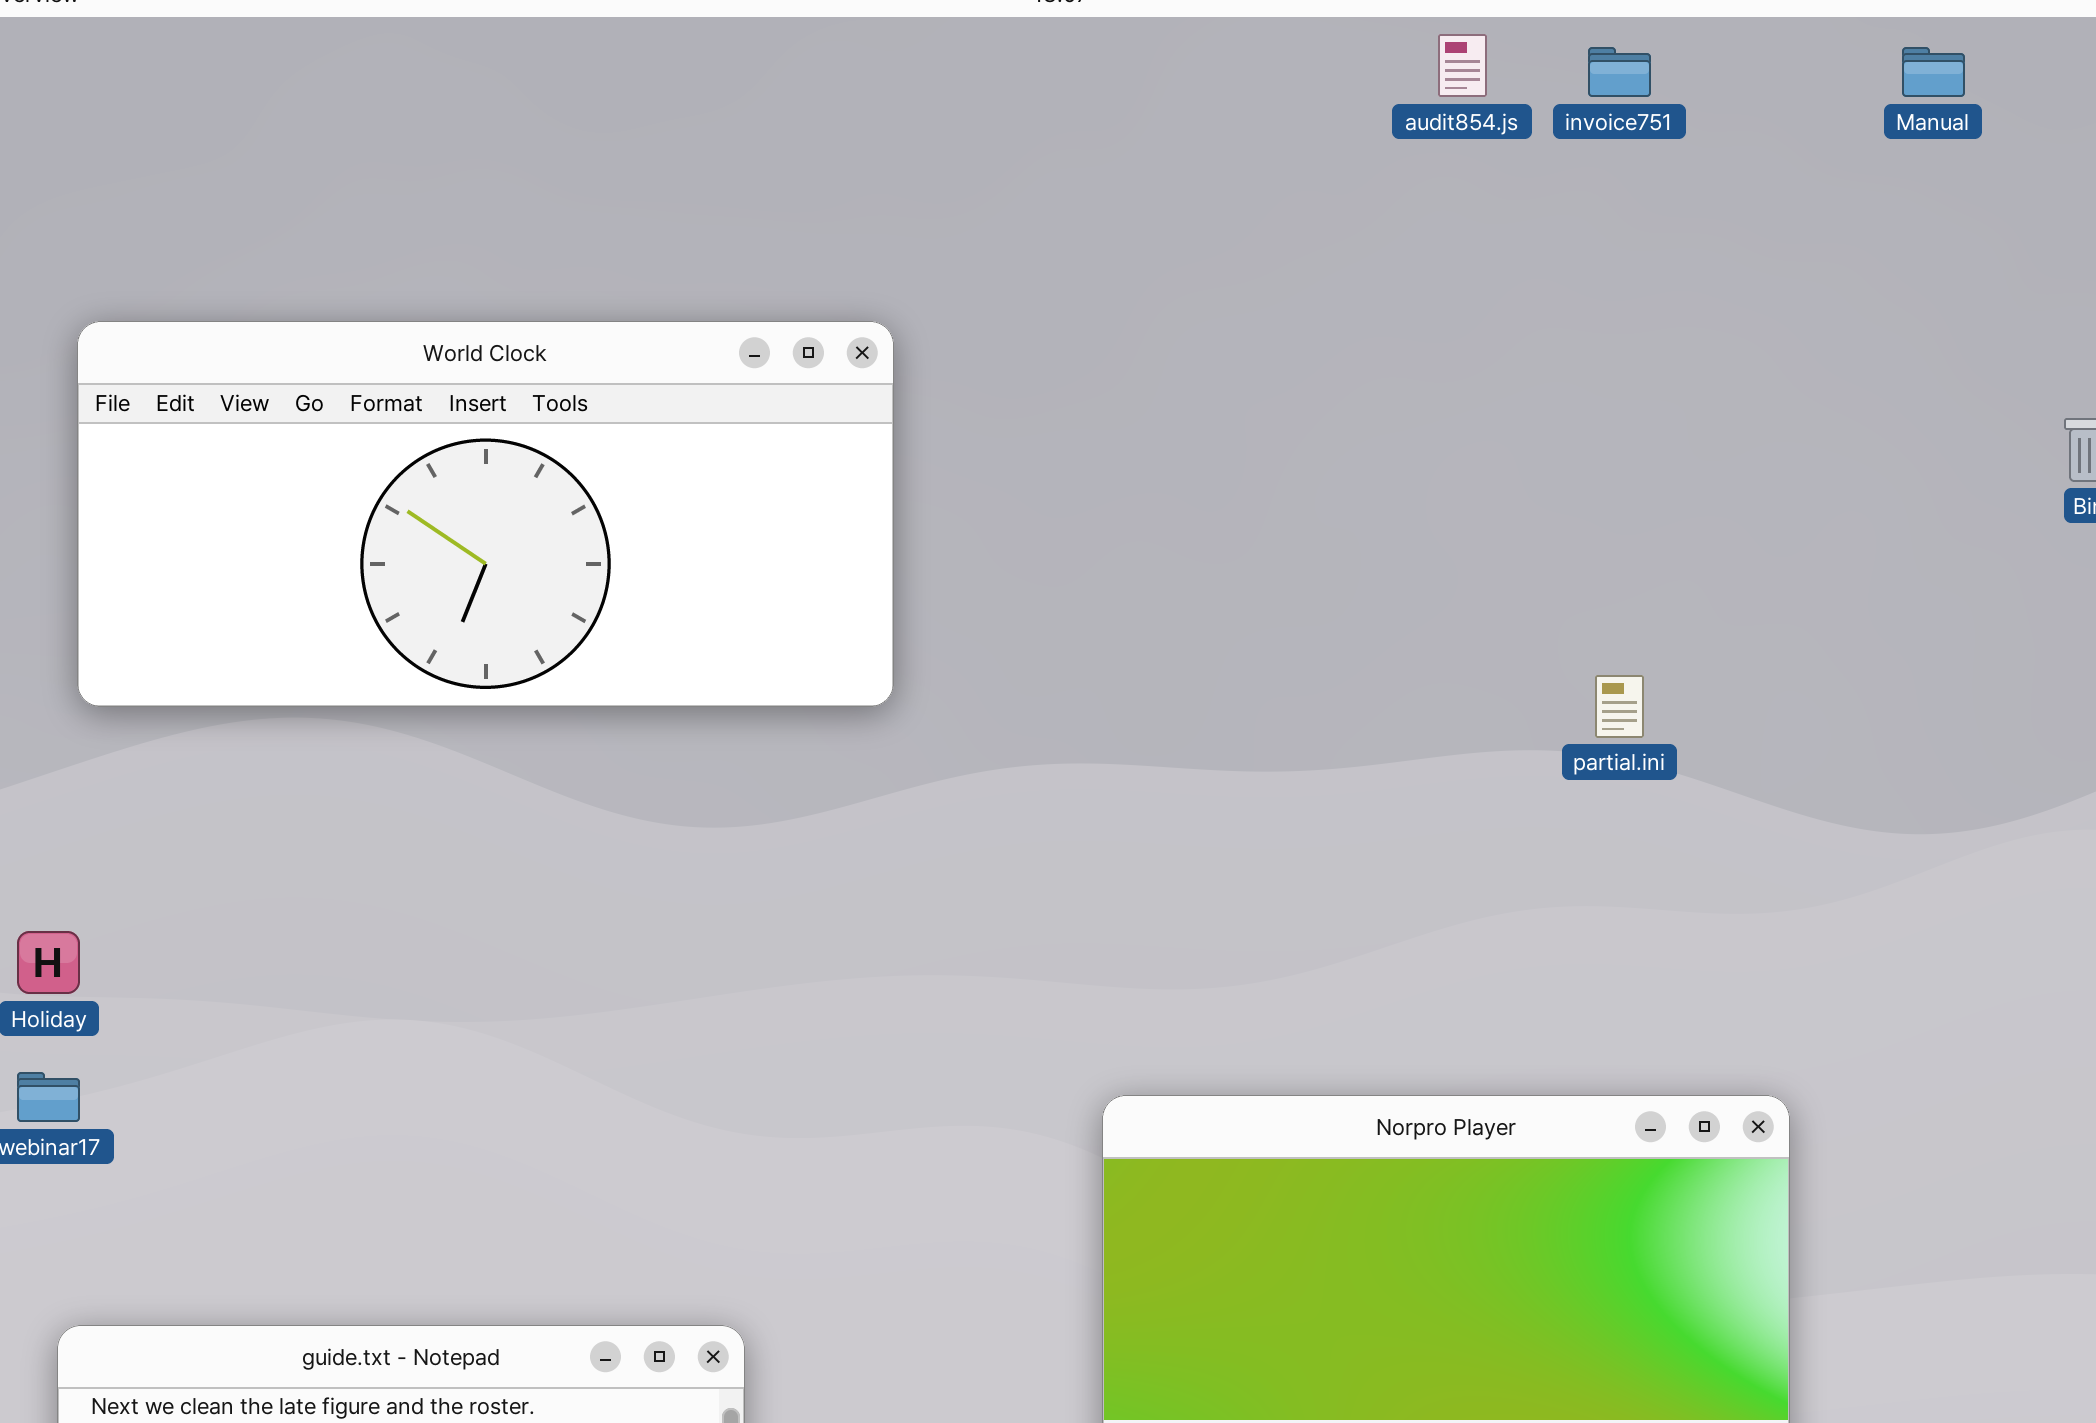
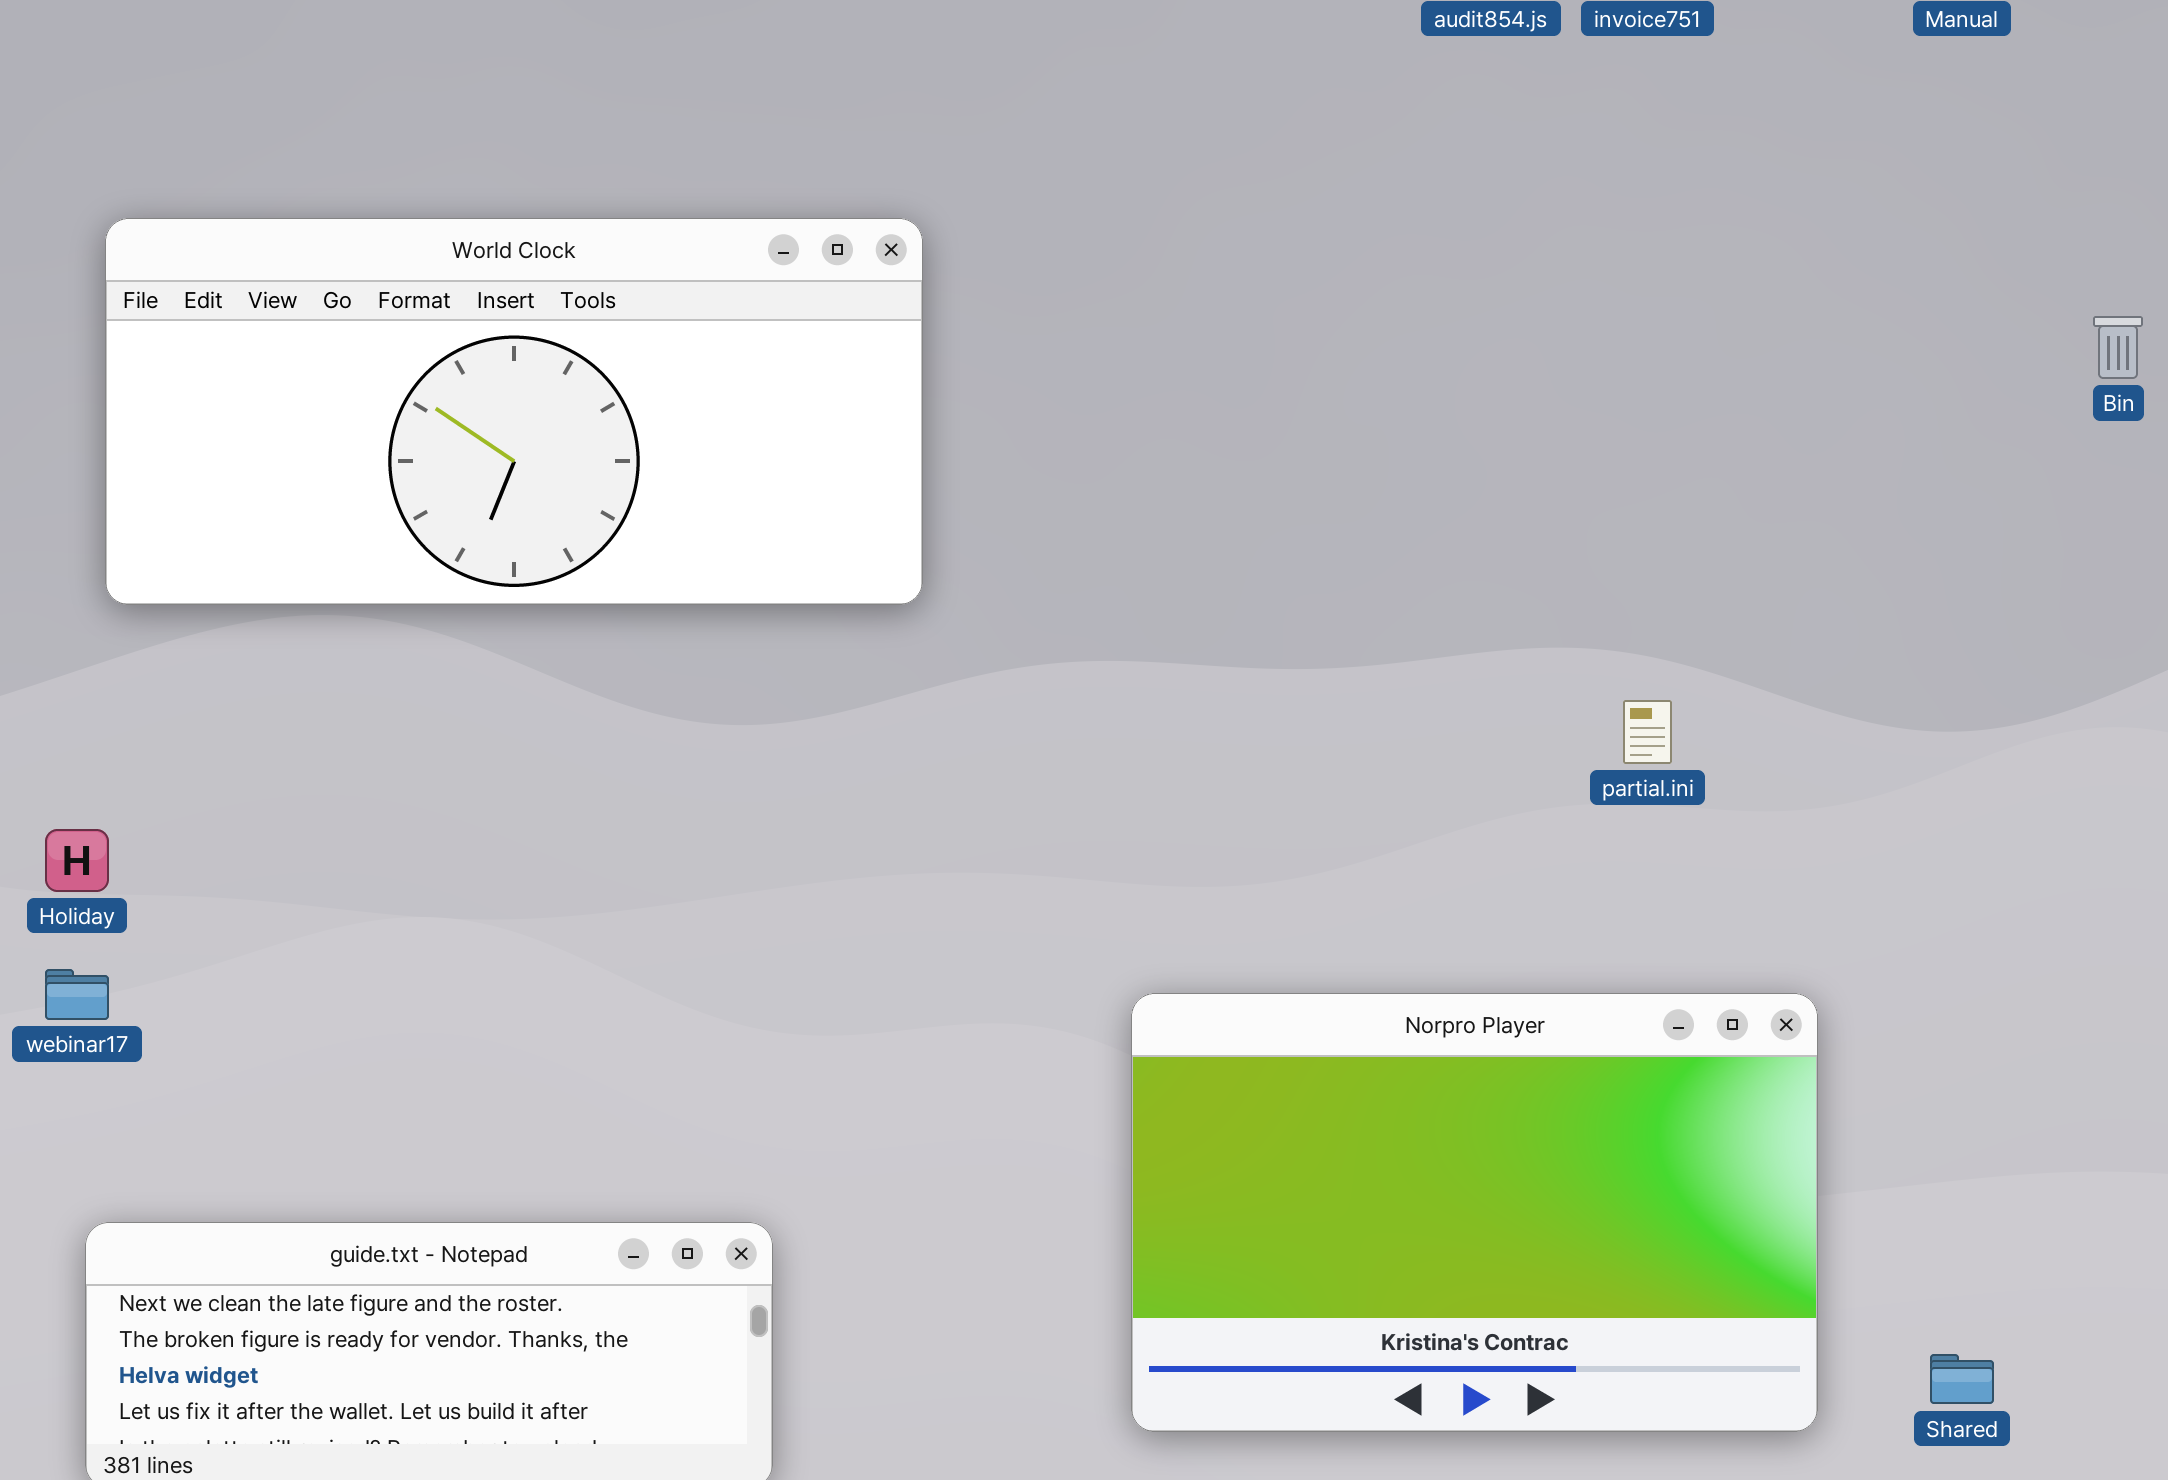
partial.ini: [1595,675,1644,738] -> [1623,700,1672,764], moved

